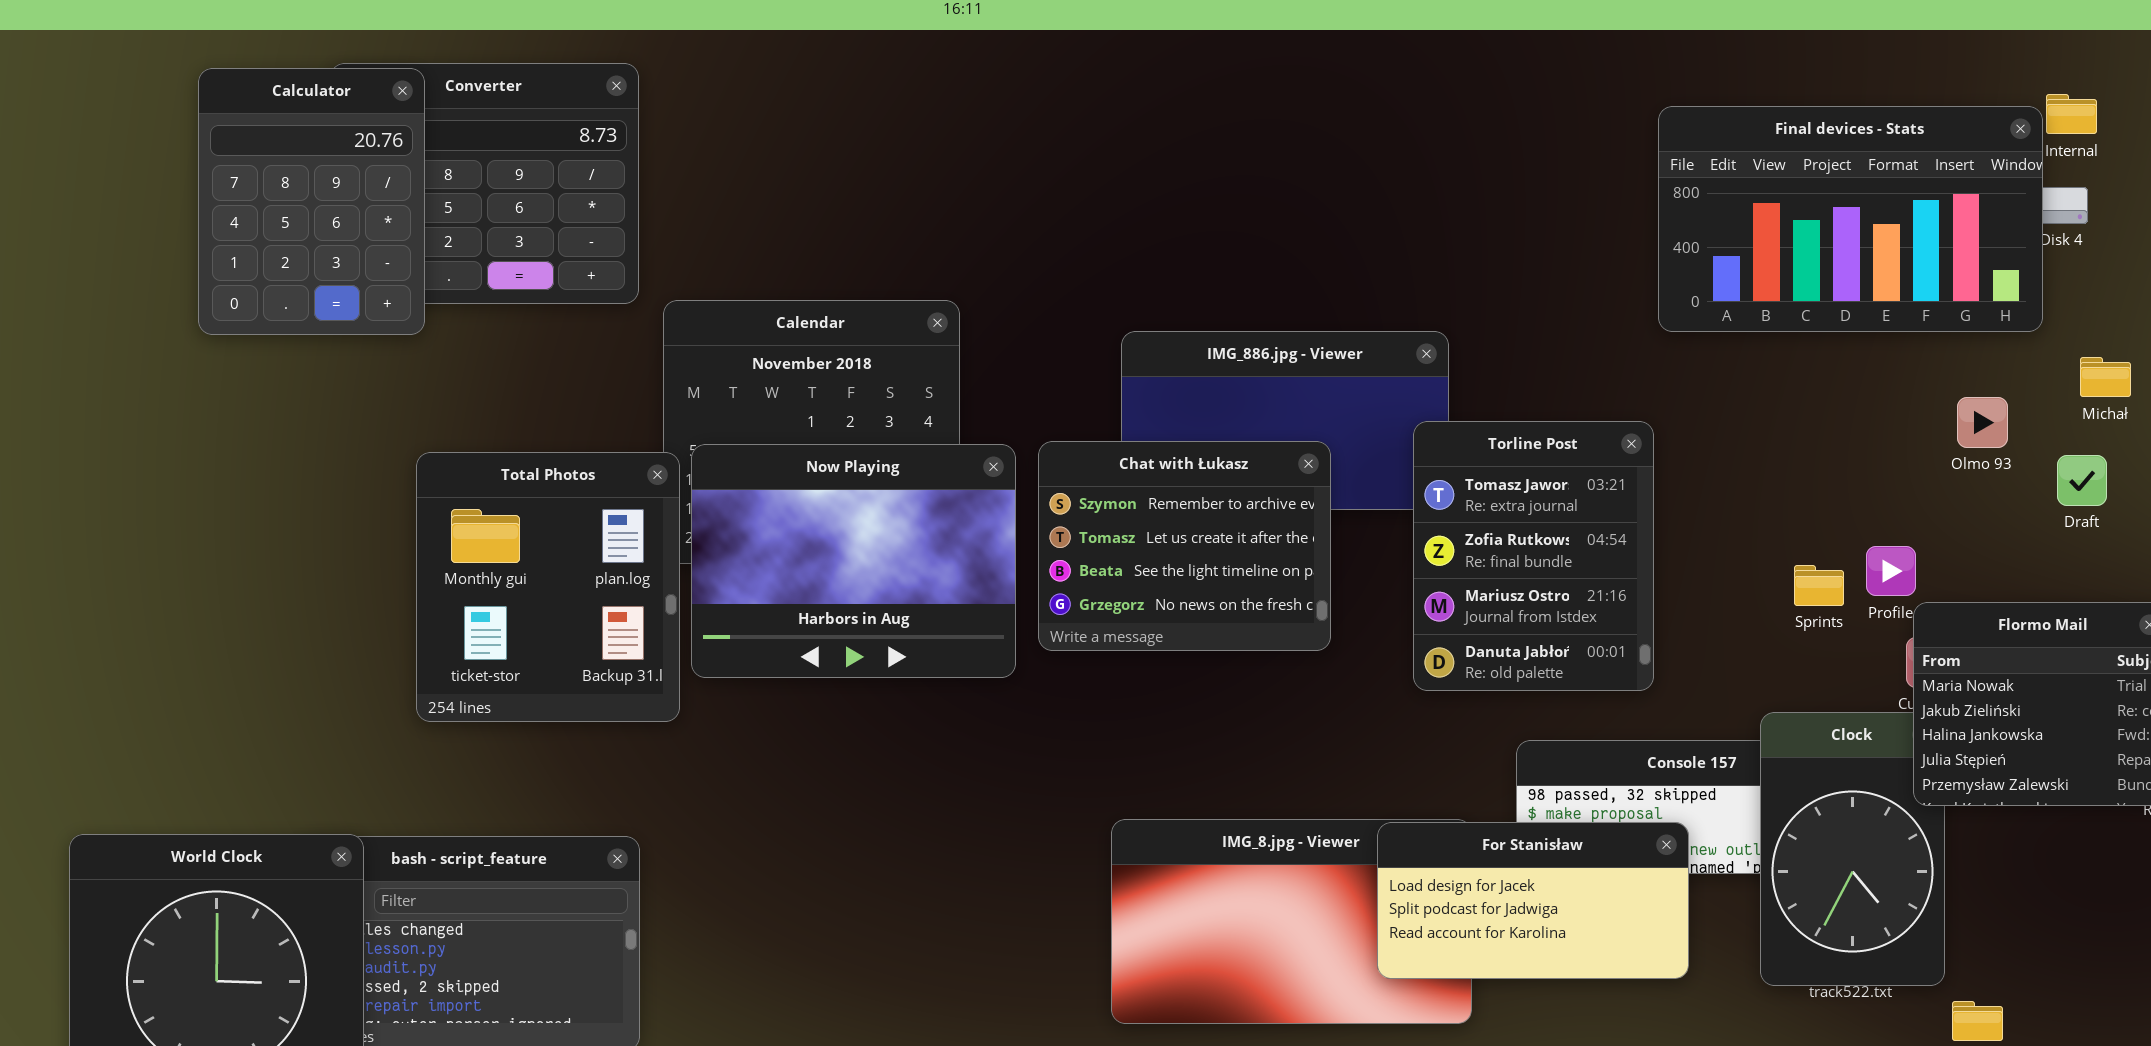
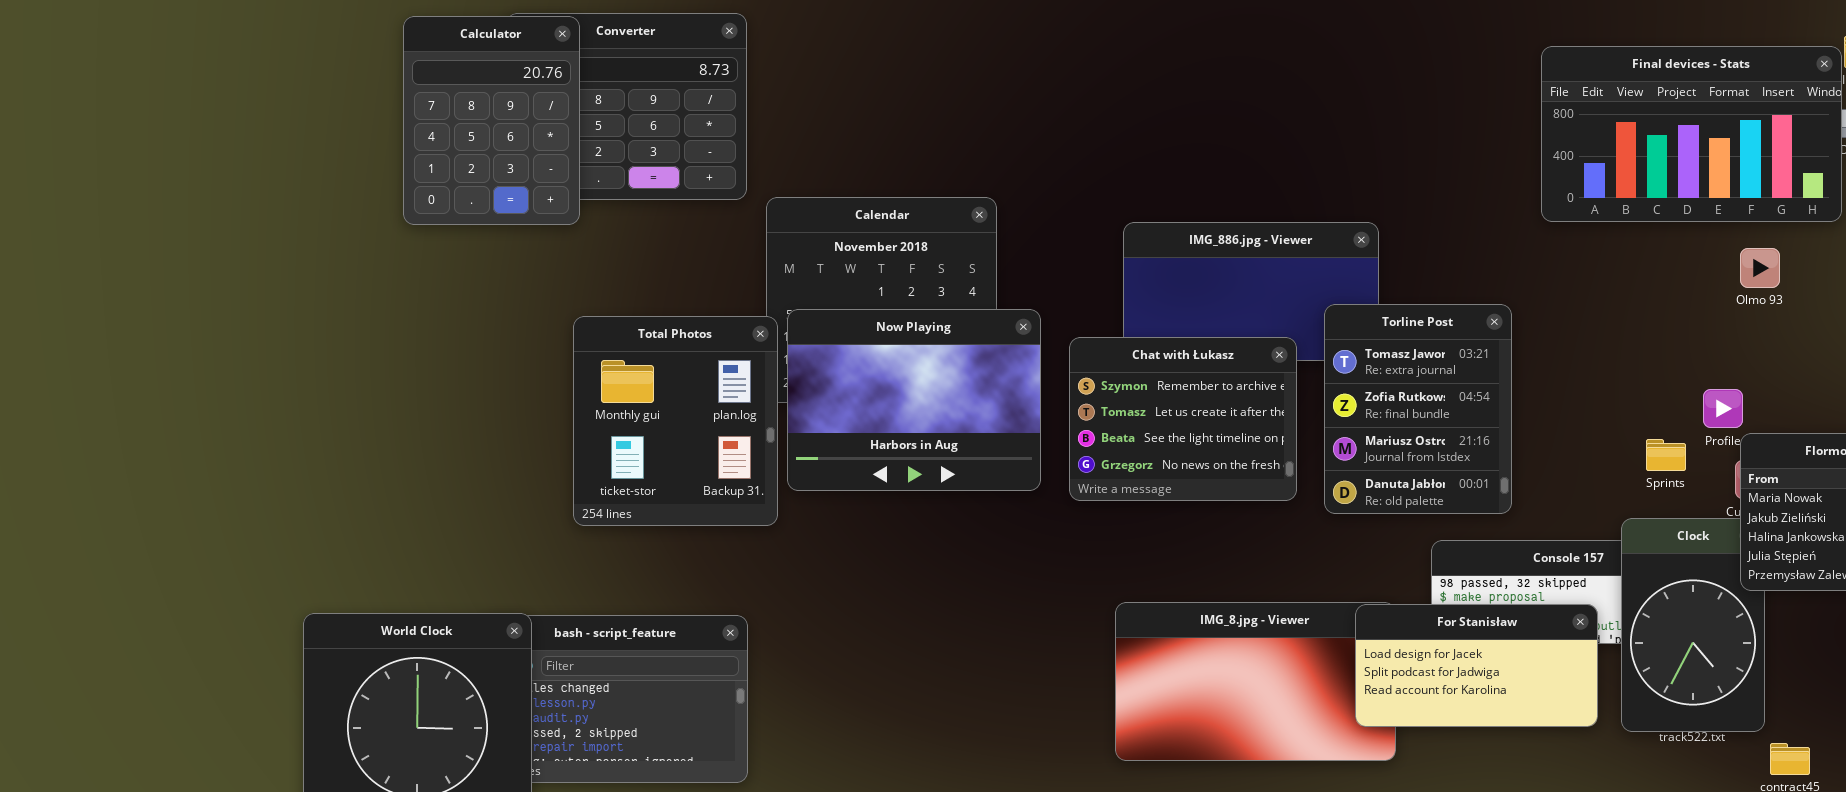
Olmo 93: [1957,397,2008,448] -> [1740,248,1780,288], moved
Torline Post: [1413,421,1654,691] -> [1324,304,1512,514], moved
Chat with Łukasz: [1038,441,1331,651] -> [1069,337,1297,501], moved
Sprints: [1794,565,1844,606] -> [1646,439,1686,471], moved
For Stanisław: [1377,822,1689,979] -> [1355,604,1598,727], moved

